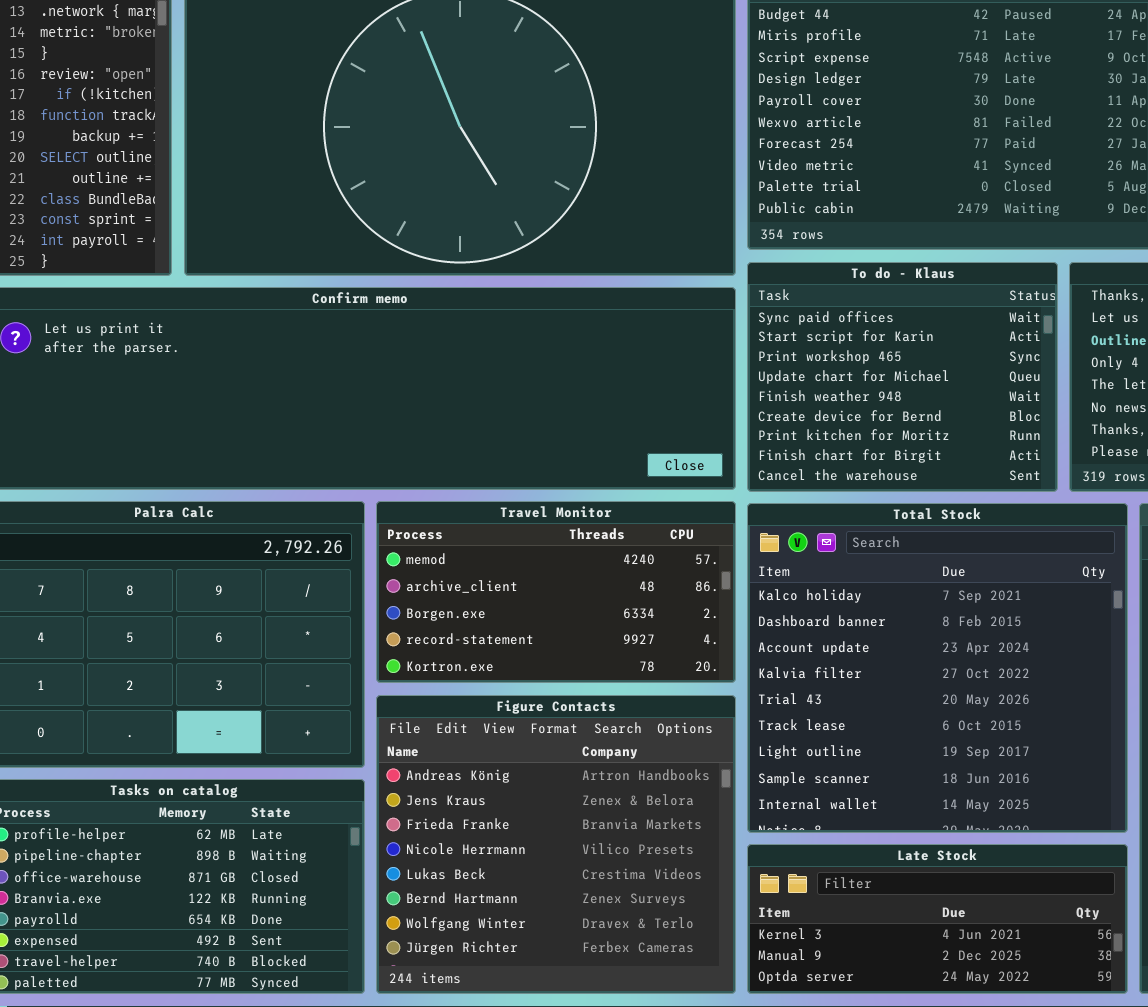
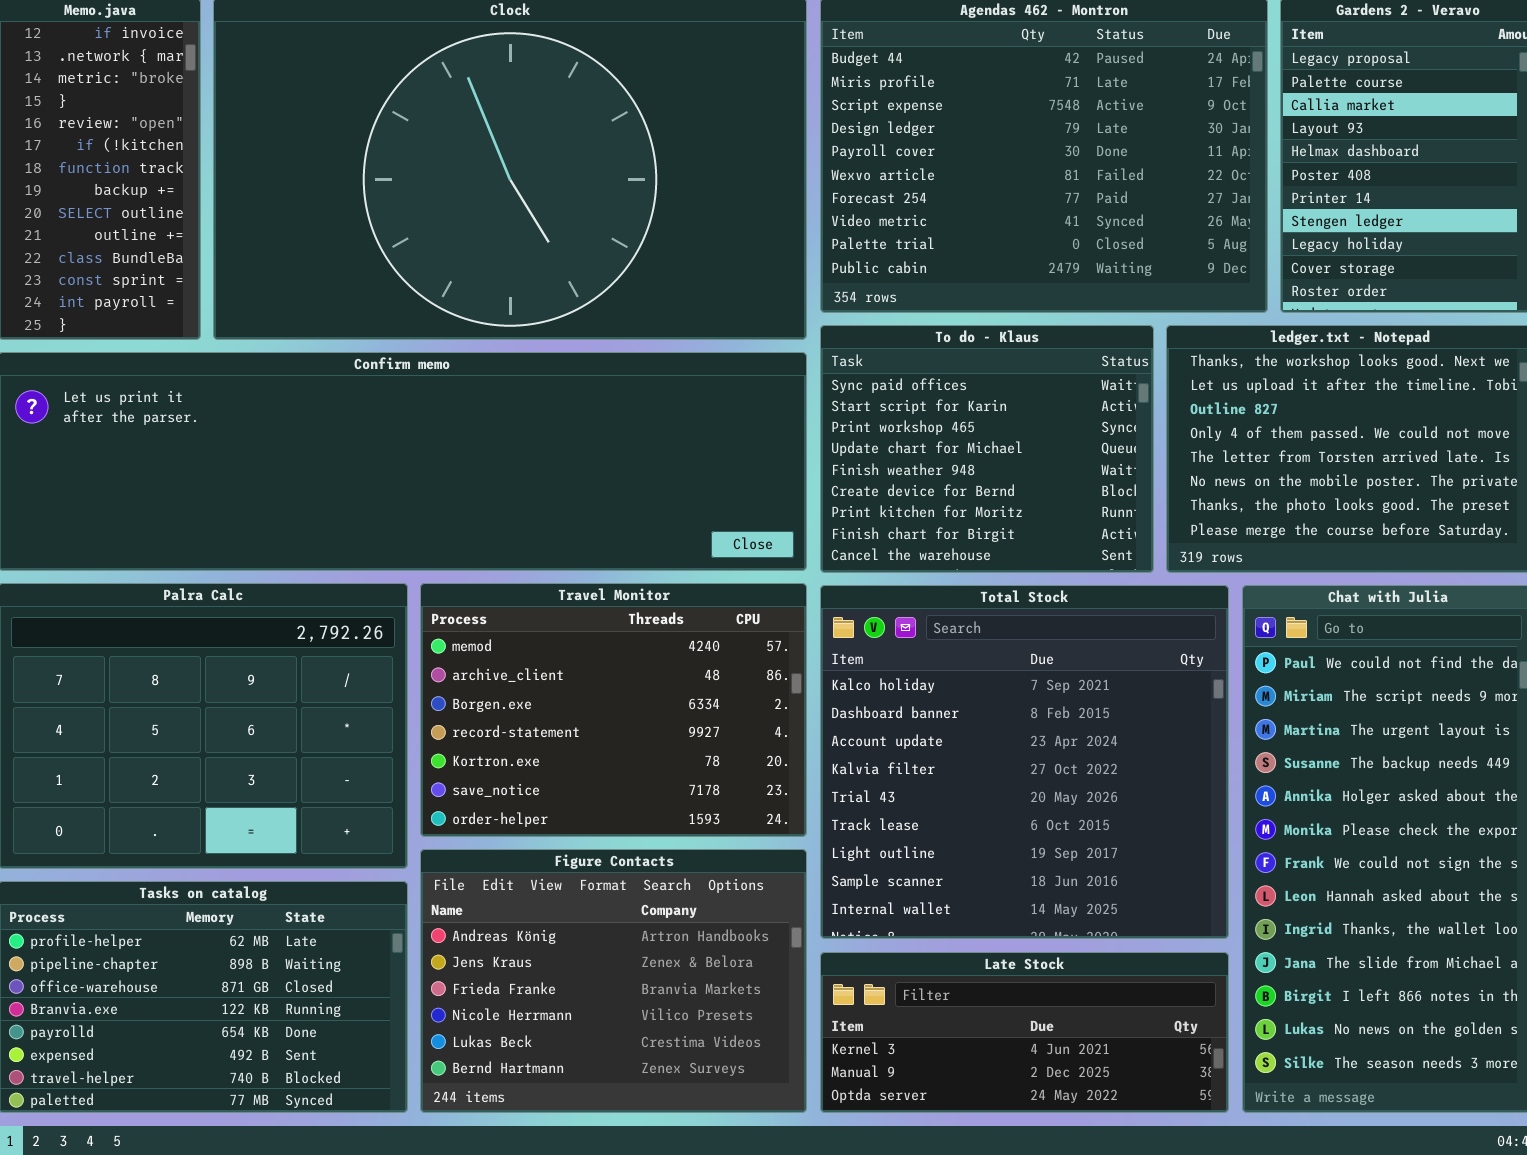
Travel Monitor: [376,501,736,683] -> [420,583,807,837], resized
Figure Contacts: [376,695,736,994] -> [420,849,807,1113], resized

